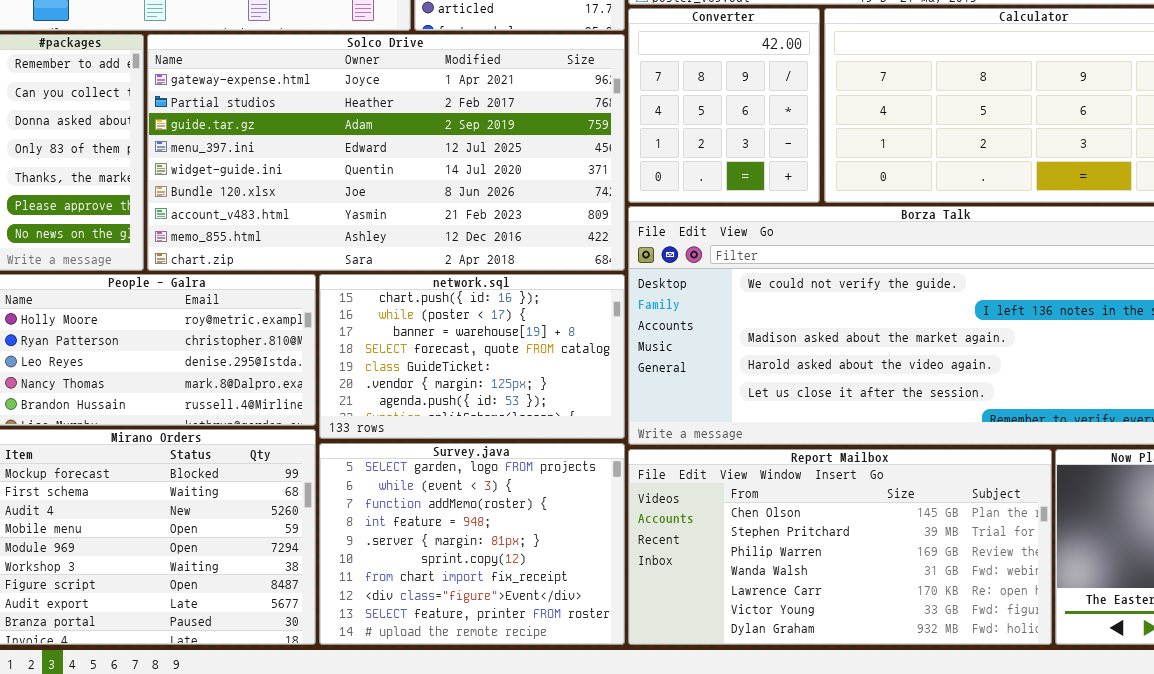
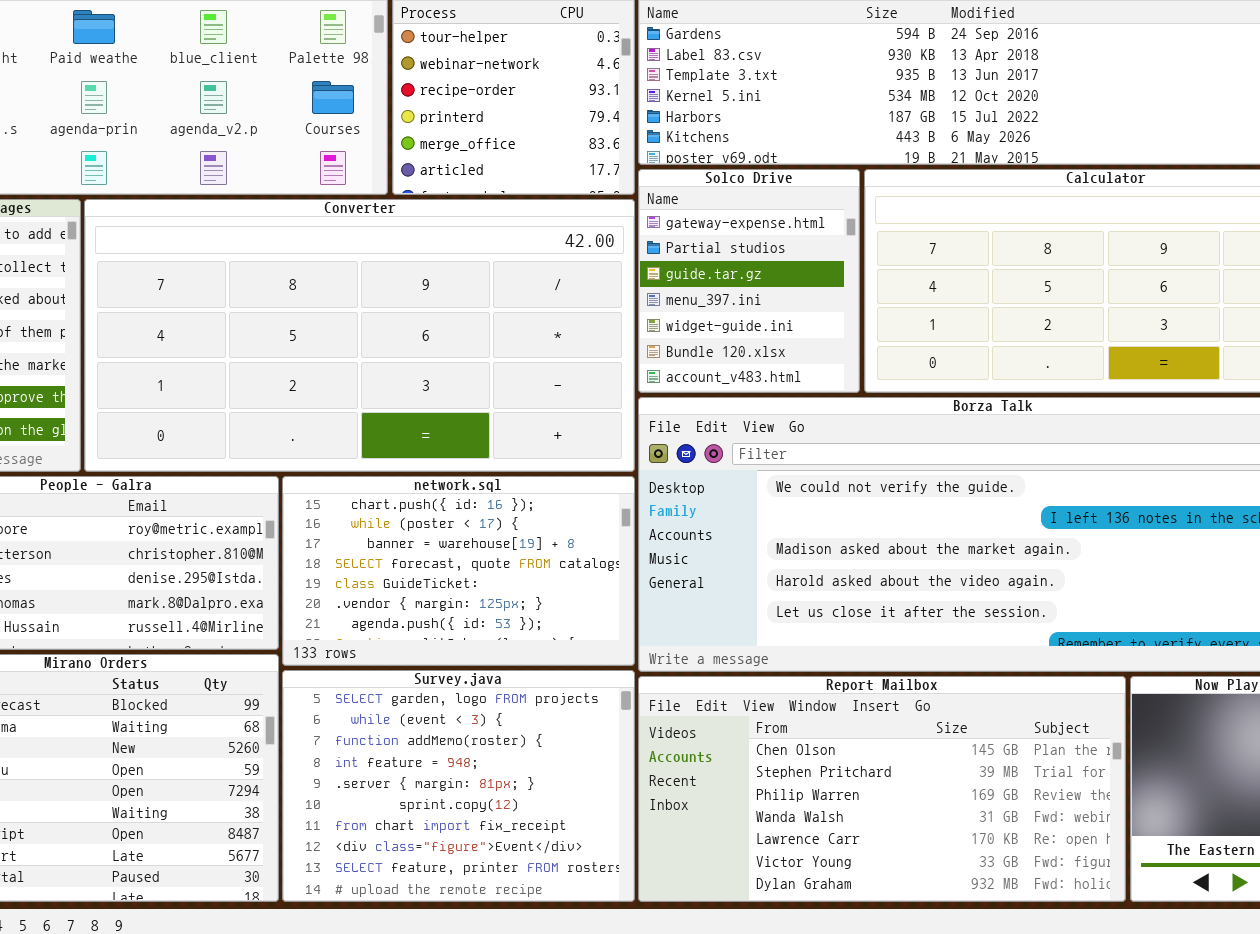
Converter: [628,8,820,203] -> [84,199,635,472], moved, resized
Solco Drive: [147,34,625,271] -> [638,169,860,393], moved, resized

